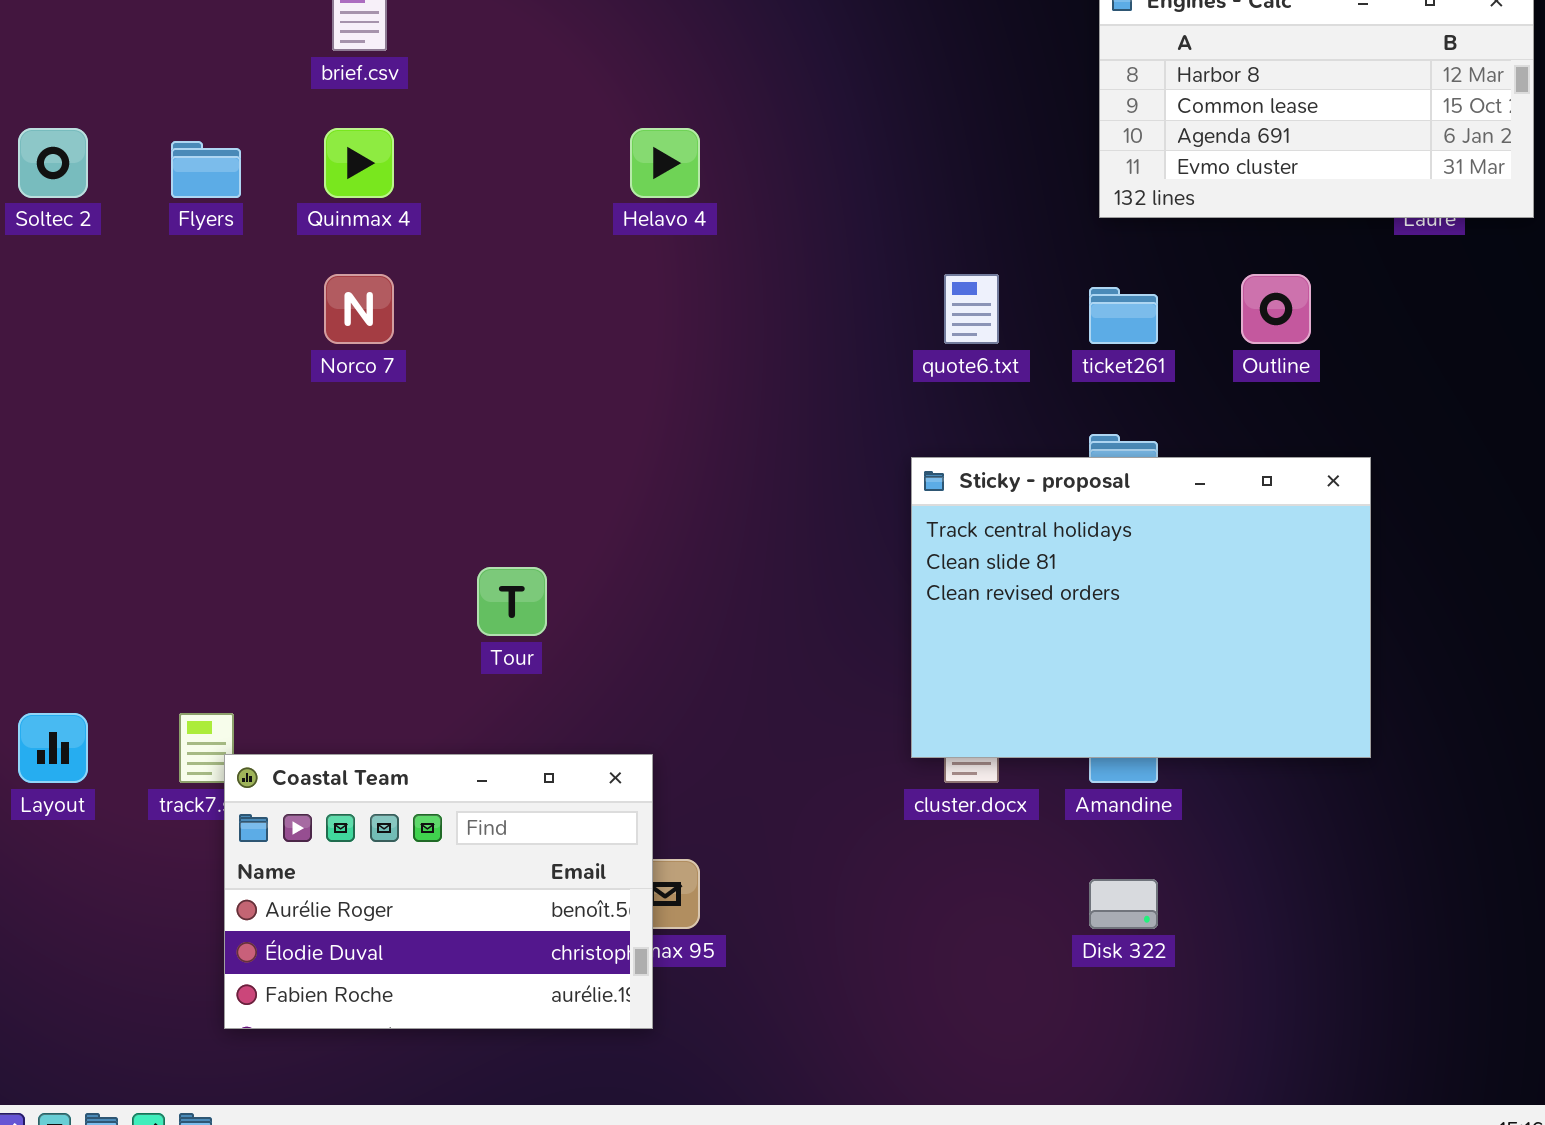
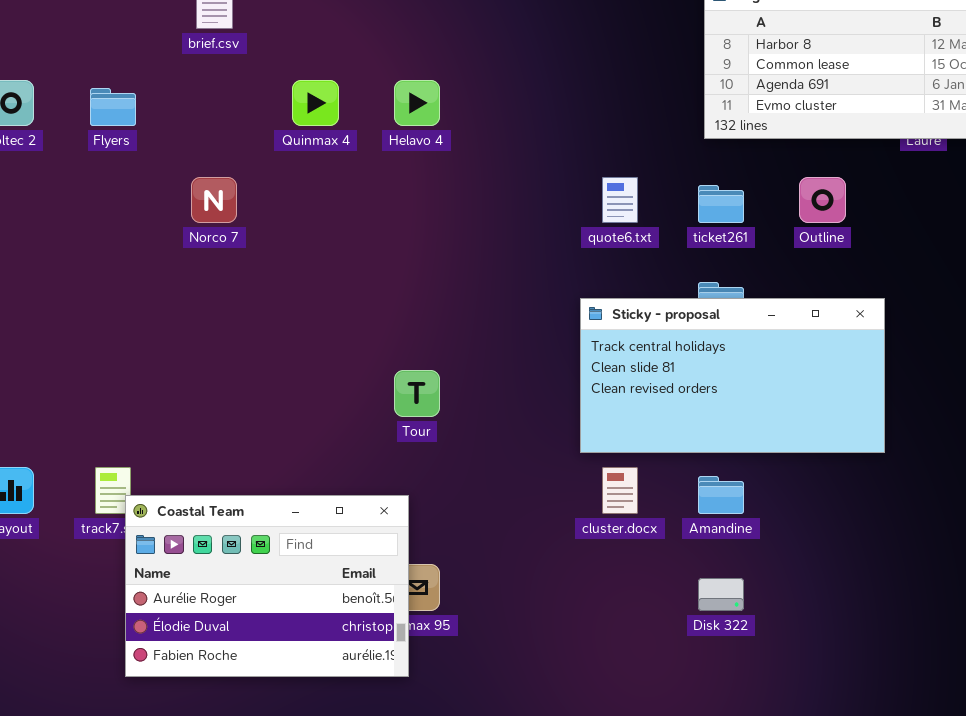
Quinmax 4: [324,128,394,198] -> [292,80,339,126], moved
Sticky - proposal: [911,457,1371,758] -> [580,298,885,453], resized
Tour: [477,567,547,636] -> [394,370,440,417], moved

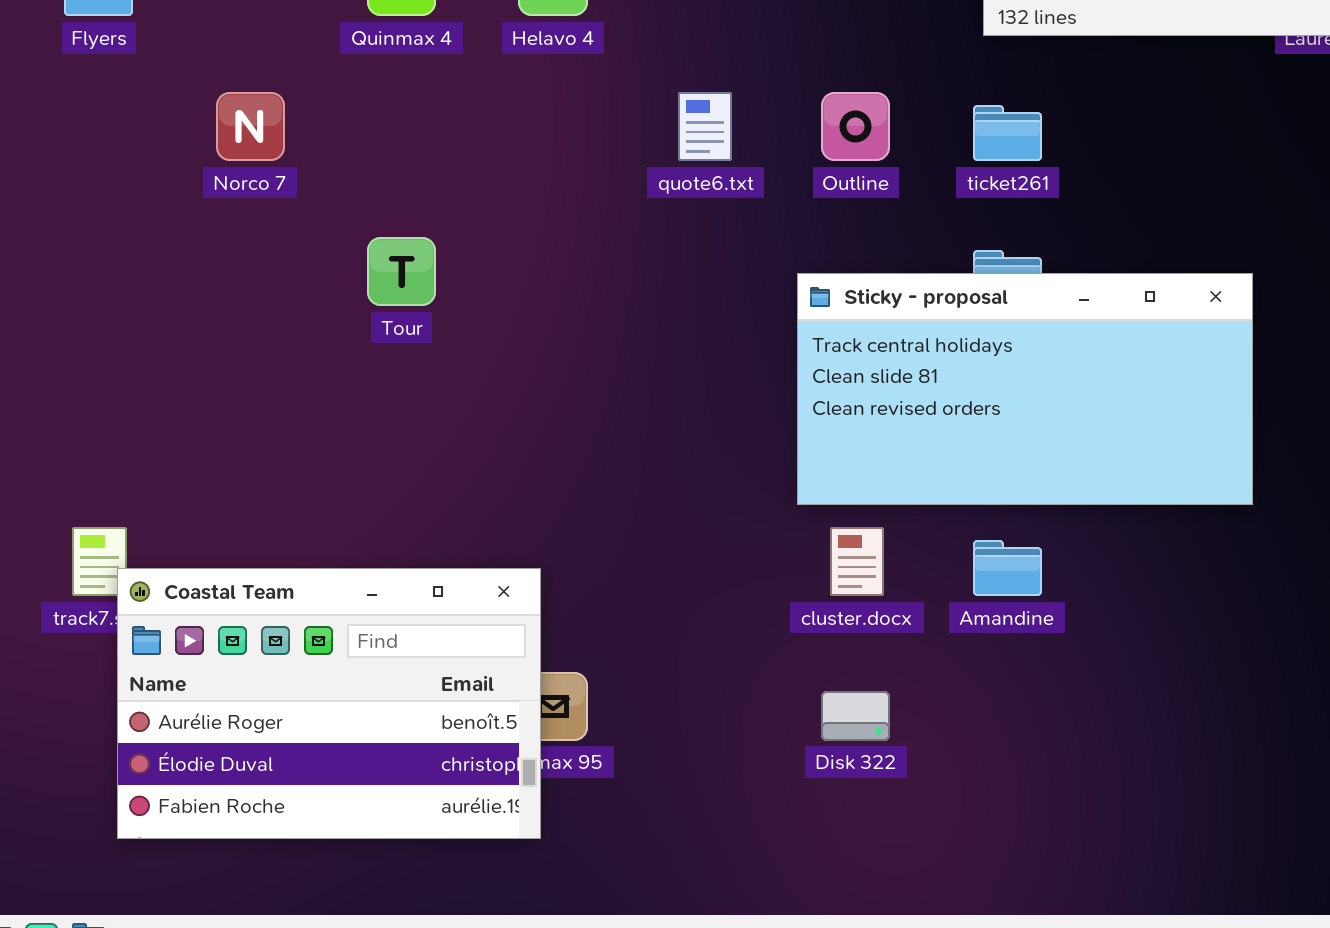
quote6.txt: [602,177,638,223] -> [678,92,732,161], moved
Outline: [799,177,846,223] -> [821,92,890,161], moved
Tour: [394,370,440,417] -> [367,237,436,306], moved
Disk 322: [698,578,744,611] -> [821,691,890,741], moved

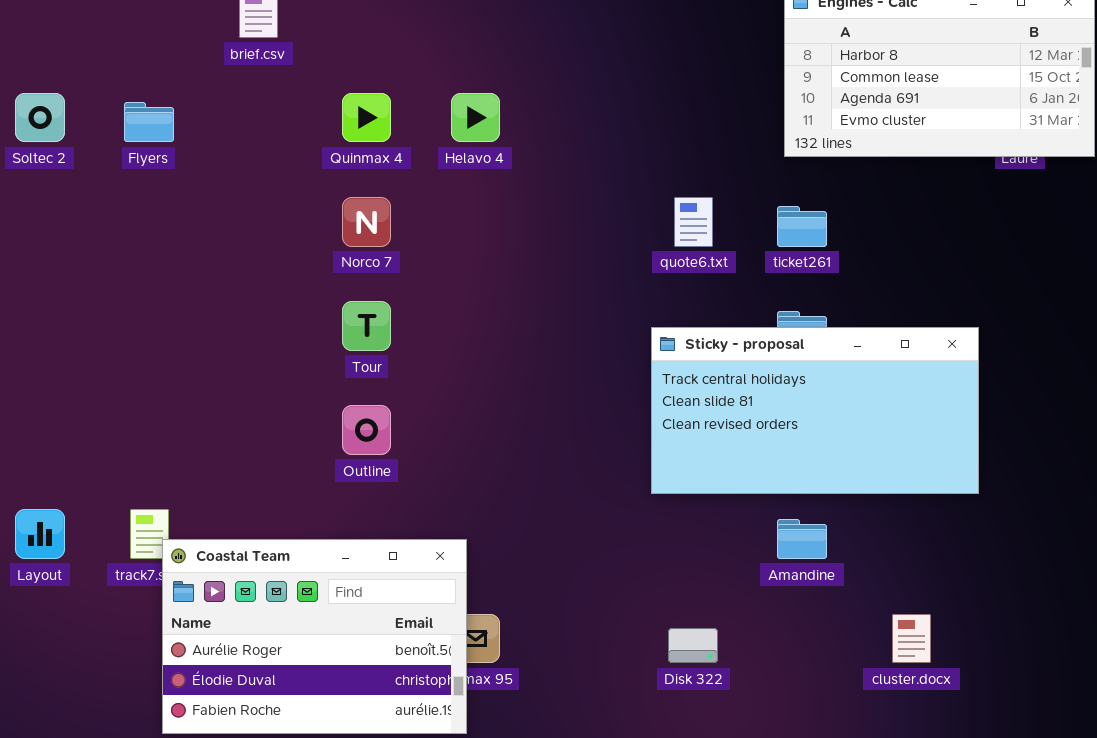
Norco 7: [216,92,285,161] -> [342,197,391,247], moved
quote6.txt: [678,92,732,161] -> [674,197,713,247], moved
Outline: [821,92,890,161] -> [342,405,391,455], moved
cluster.docx: [830,527,884,596] -> [892,614,931,663], moved

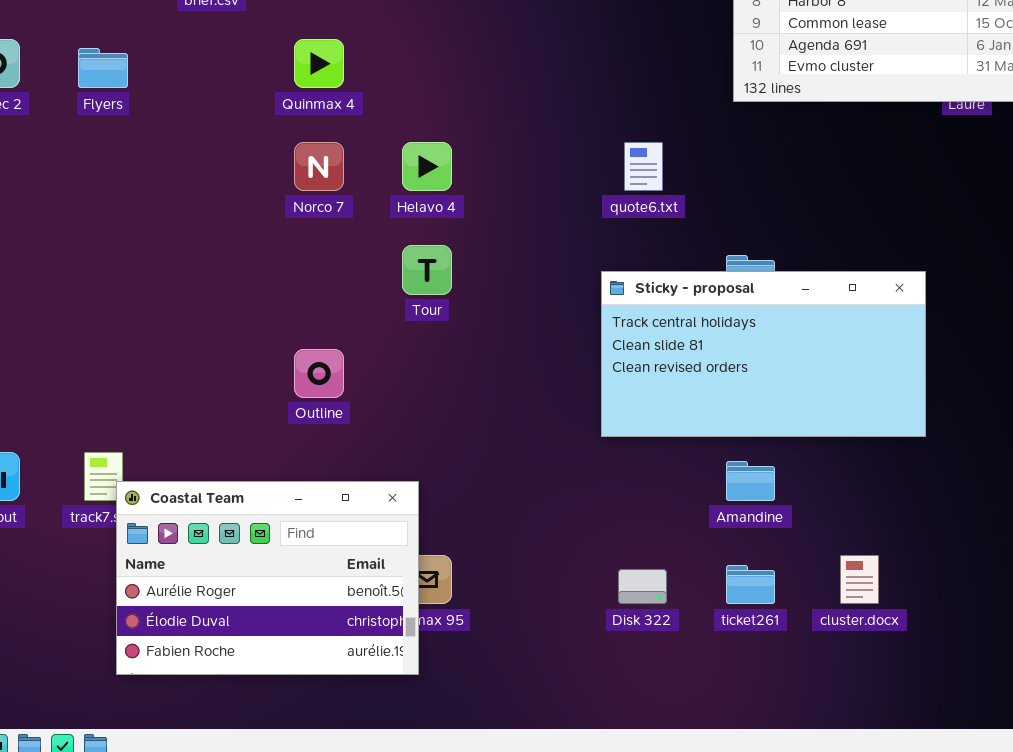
Helavo 4: [451,93,500,142] -> [402,142,452,191], moved
ticket261: [777,206,827,247] -> [726,565,775,604], moved
Tour: [342,301,391,351] -> [402,245,452,295], moved

